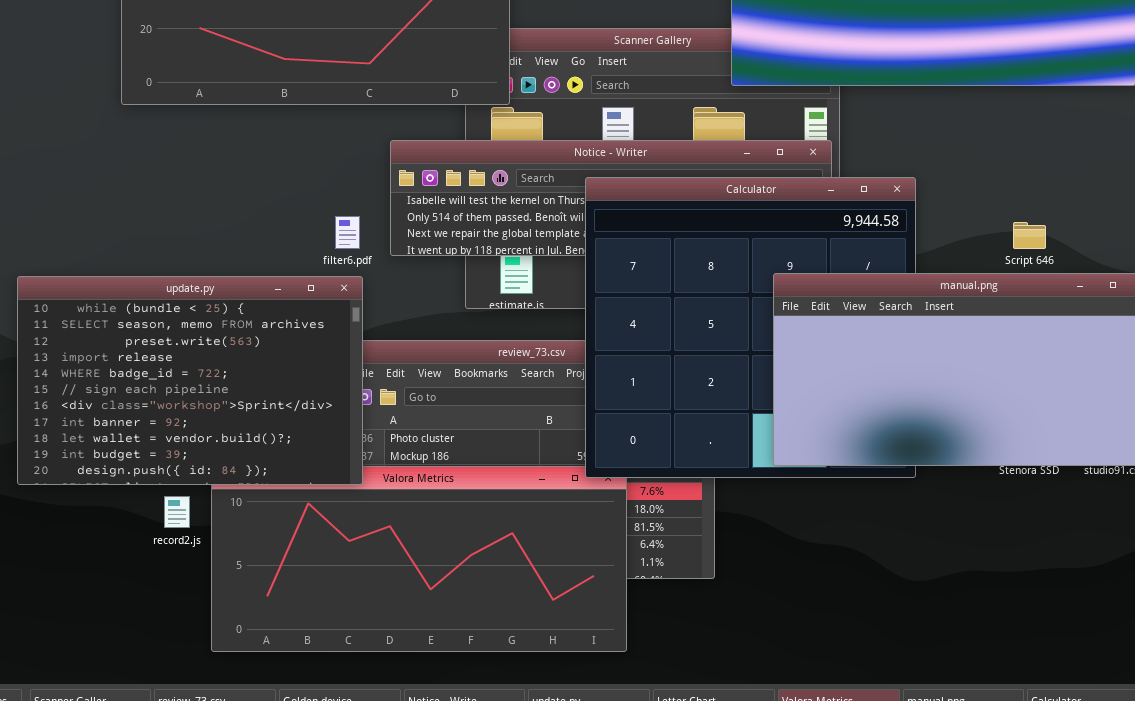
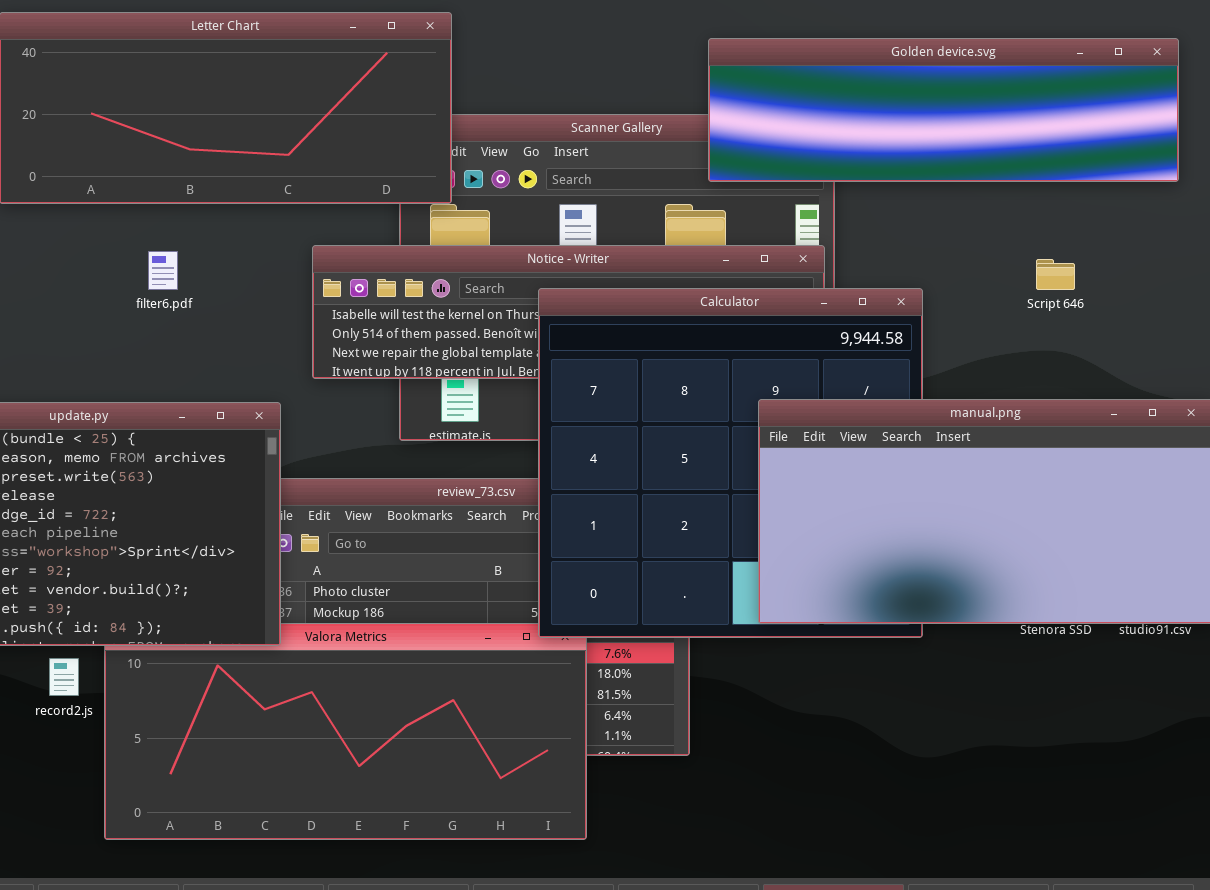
filter6.pdf: [335,216,360,249] -> [148,251,178,290], moved
Script 646: [1013,222,1046,249] -> [1036,259,1075,290], moved

